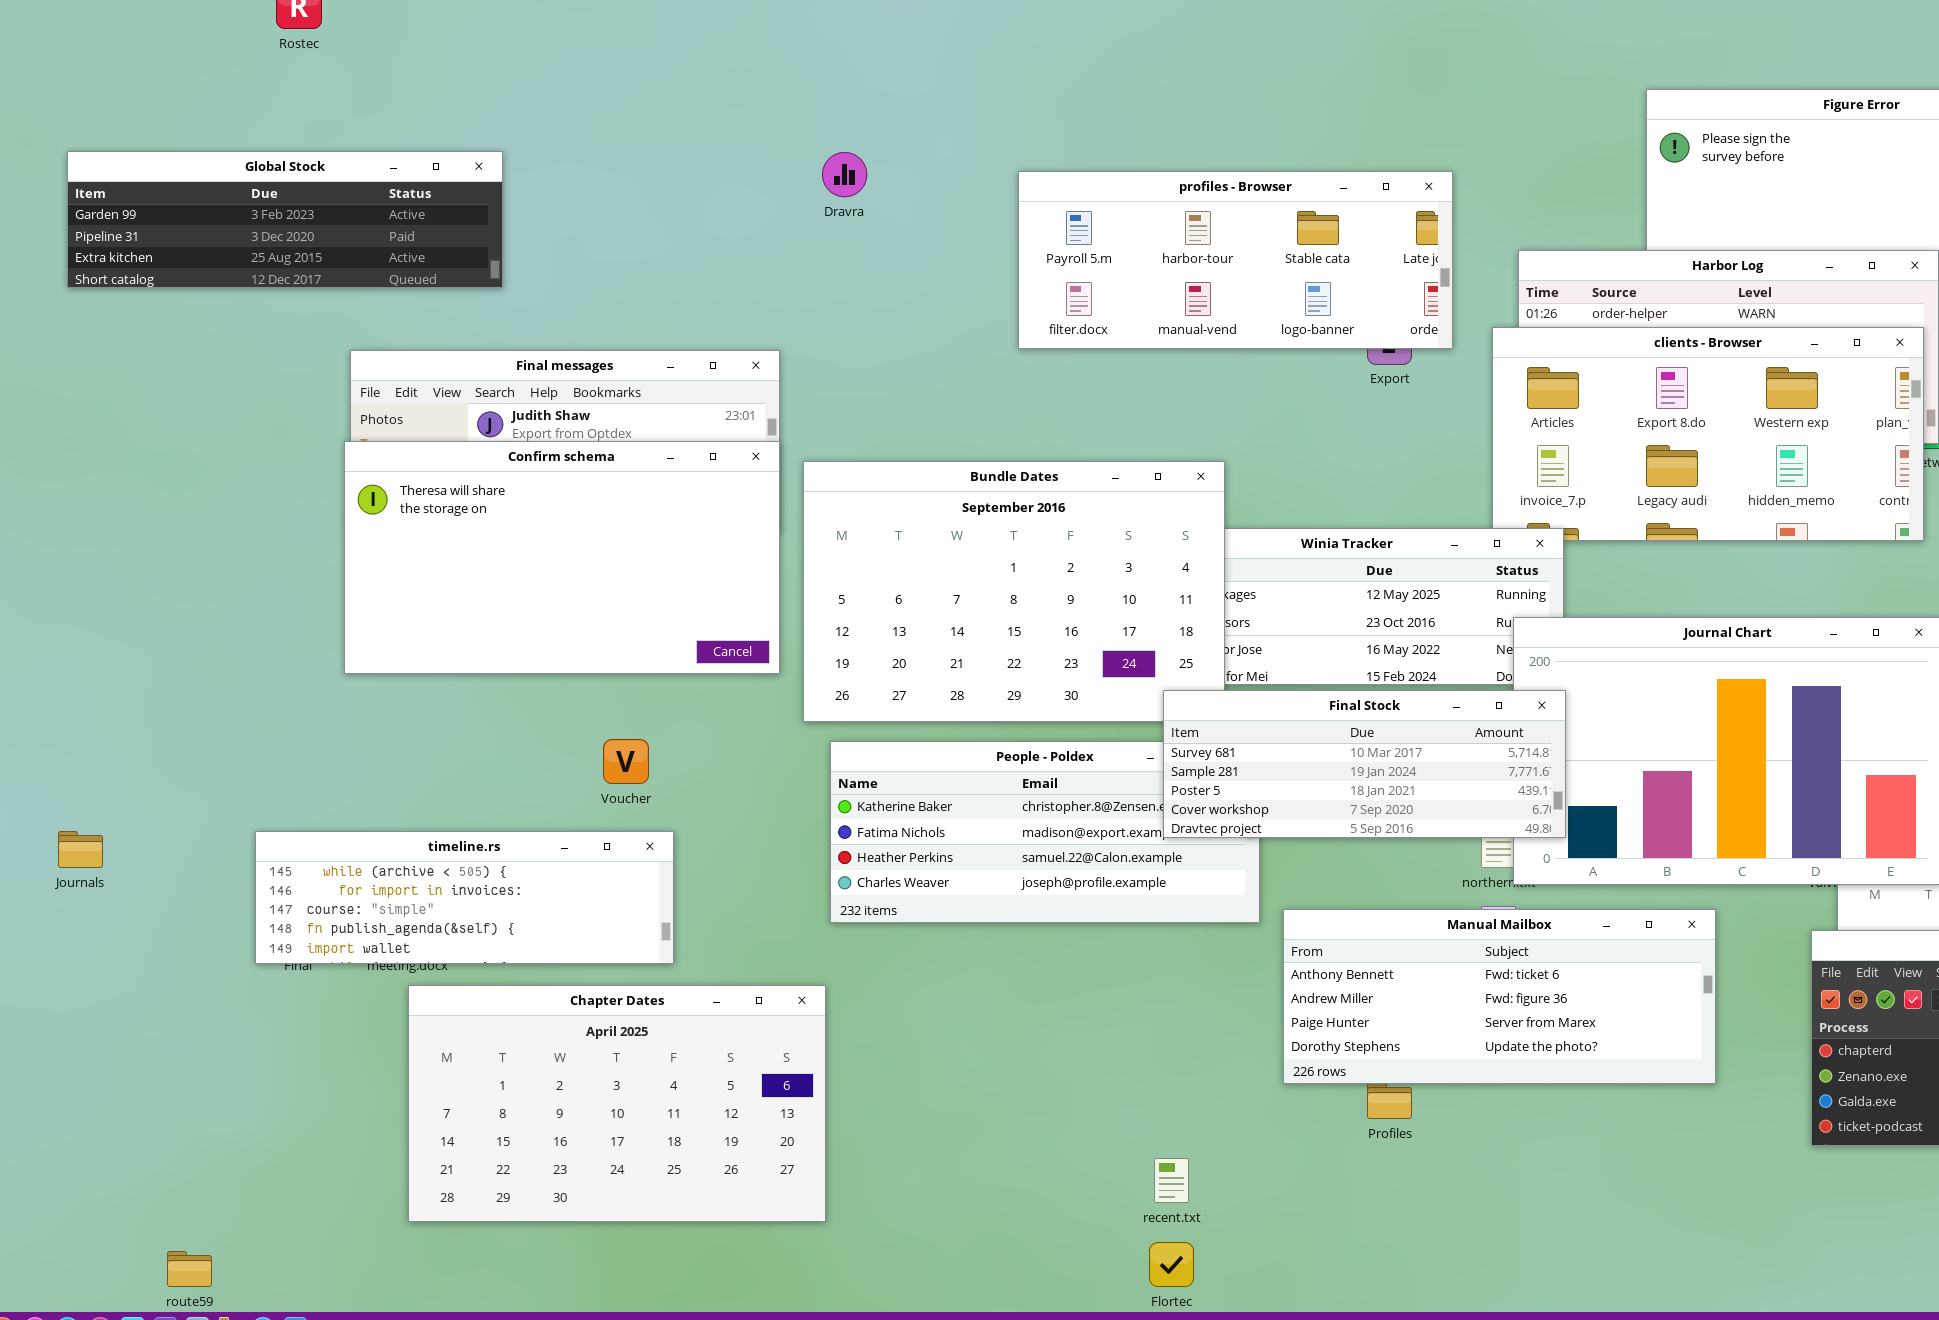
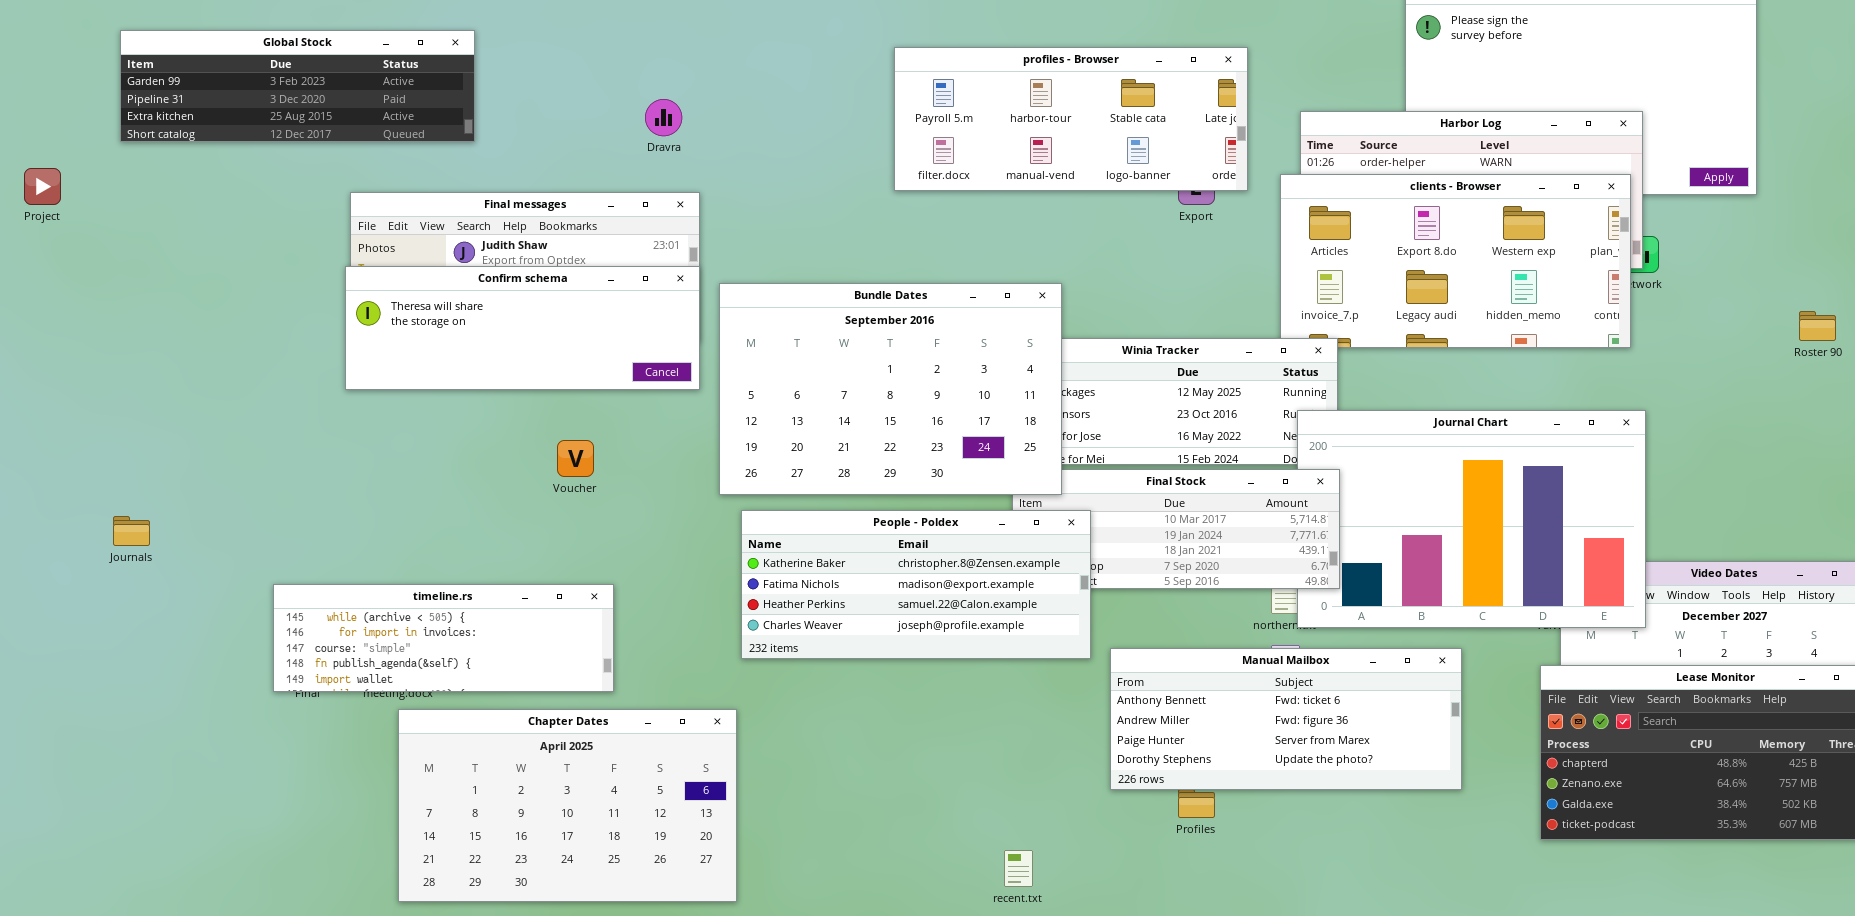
Dravra: [822,152,867,197] -> [645,99,682,136], moved
Confirm schema: [344,441,780,674] -> [345,266,700,390], resized
Bundle Dates: [803,461,1225,722] -> [719,283,1062,495], raised
Voucher: [603,739,649,784] -> [557,440,594,477], moved
People - Poldex: [830,741,1260,923] -> [741,510,1091,659], raised
Journals: [58,831,103,868] -> [113,516,150,546], moved

